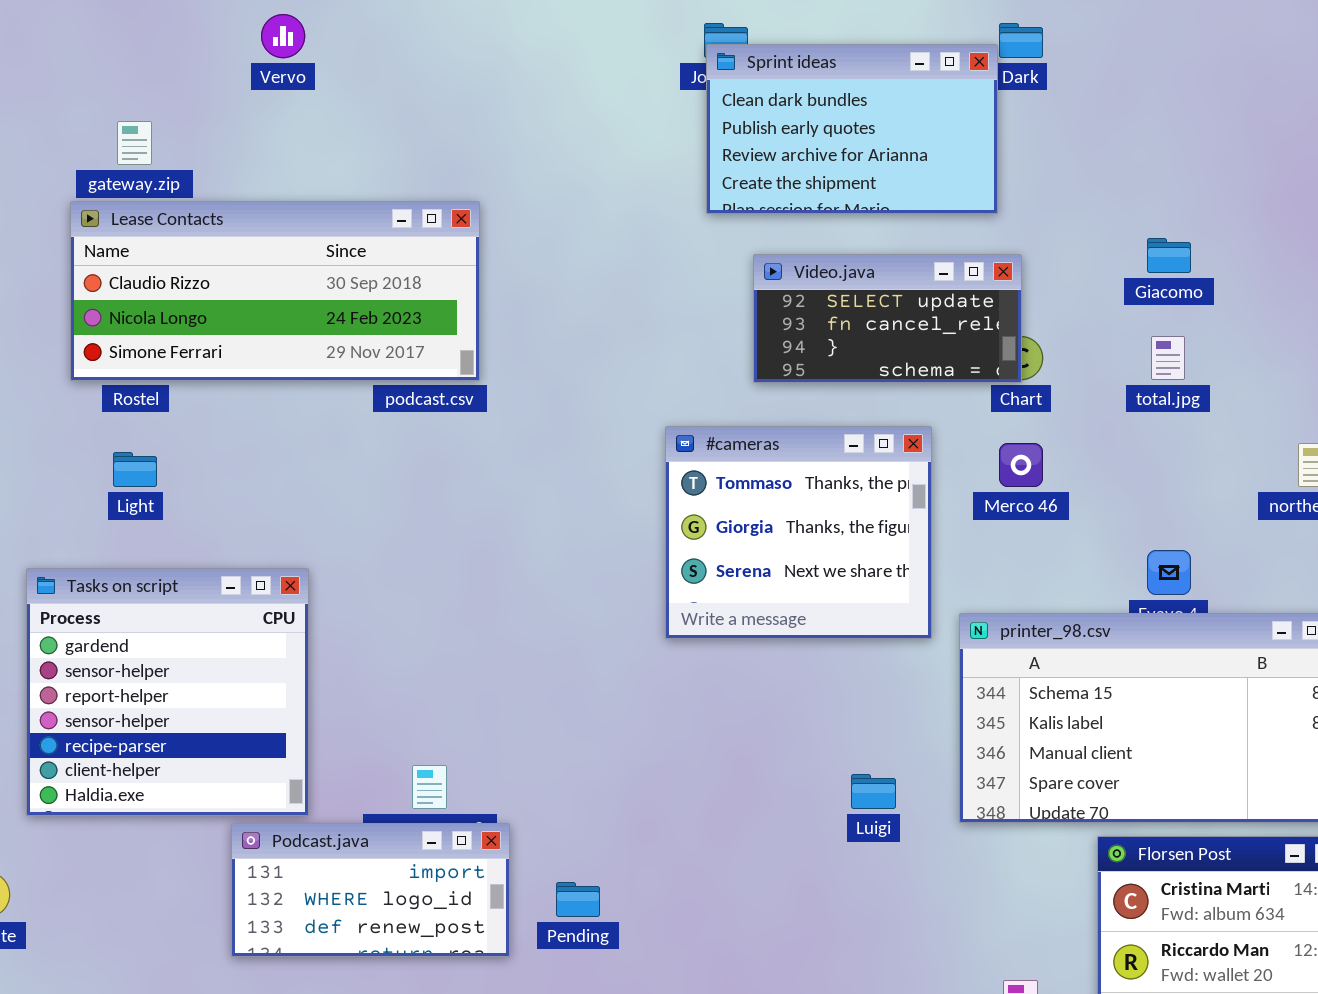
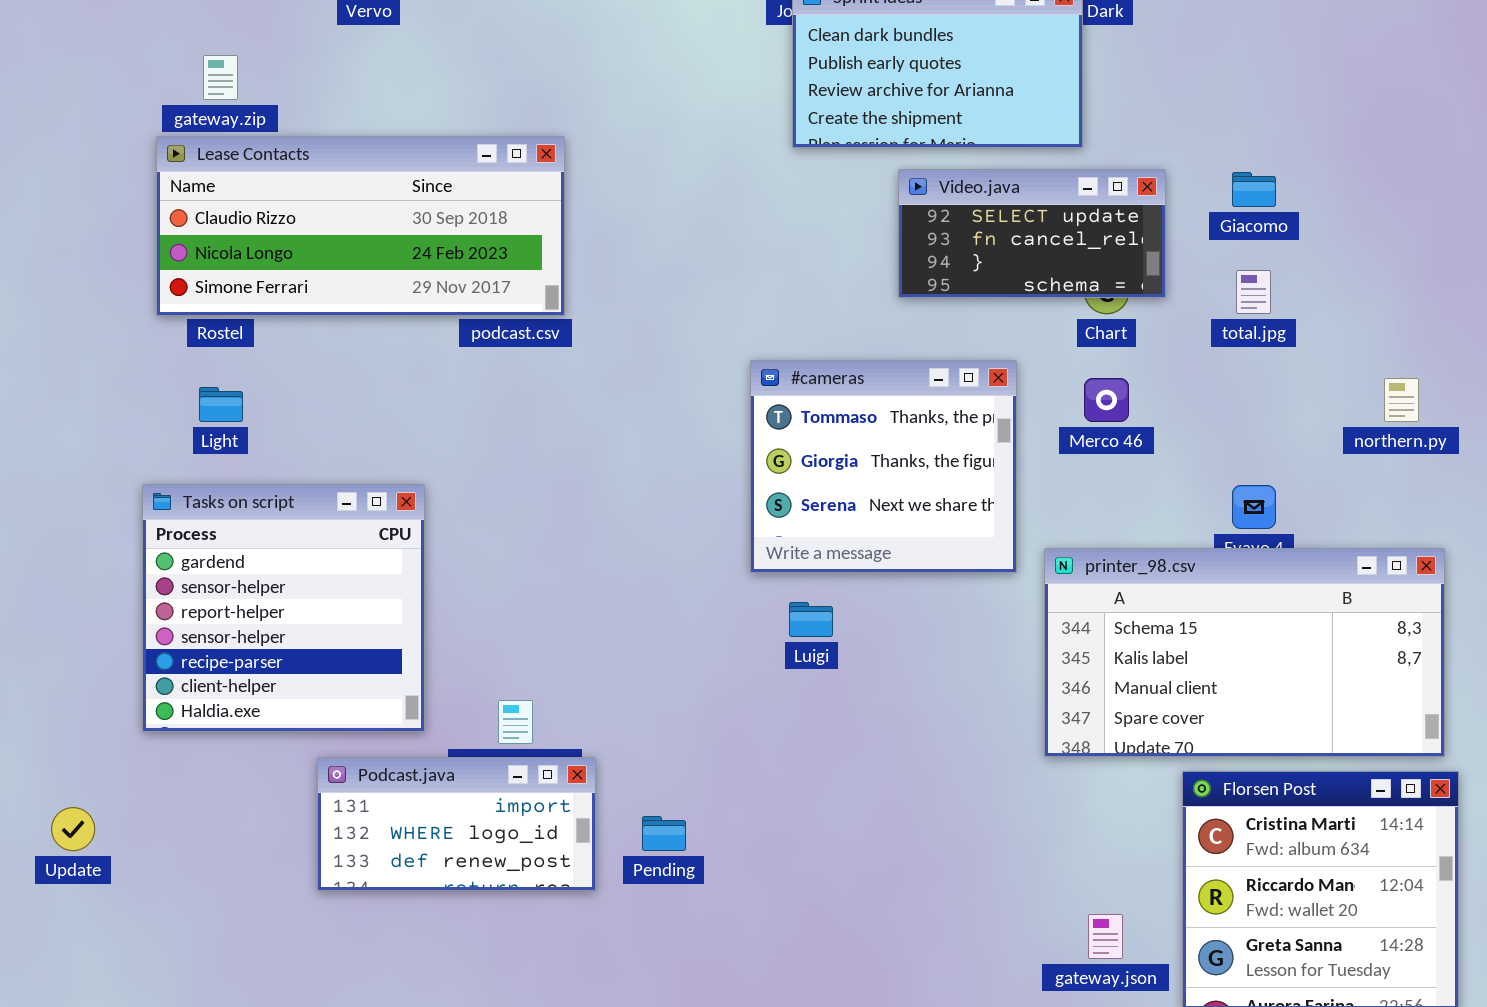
Video.java: [753,254,1022,383] -> [898,169,1166,298], moved
Tasks on script: [26,568,309,816] -> [142,484,425,732], moved
Luigi: [851,774,896,809] -> [789,602,833,637], moved

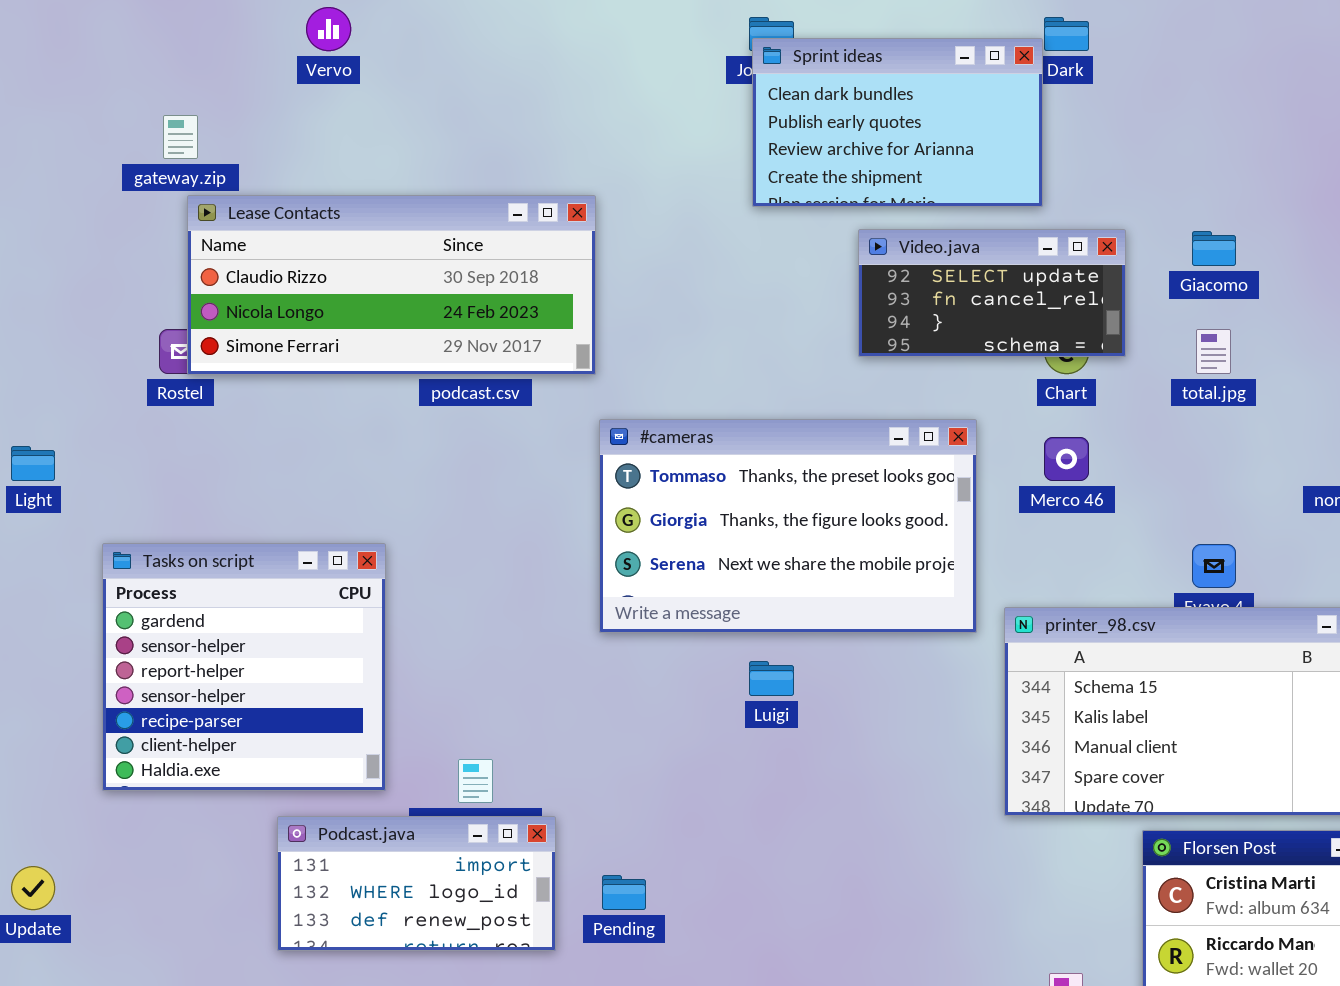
Lease Contacts: [156,136,565,316] -> [187,195,596,375], moved
#cameras: [750,360,1017,573] -> [599,419,977,633], resized
Light: [199,387,243,422] -> [11,446,55,481], moved

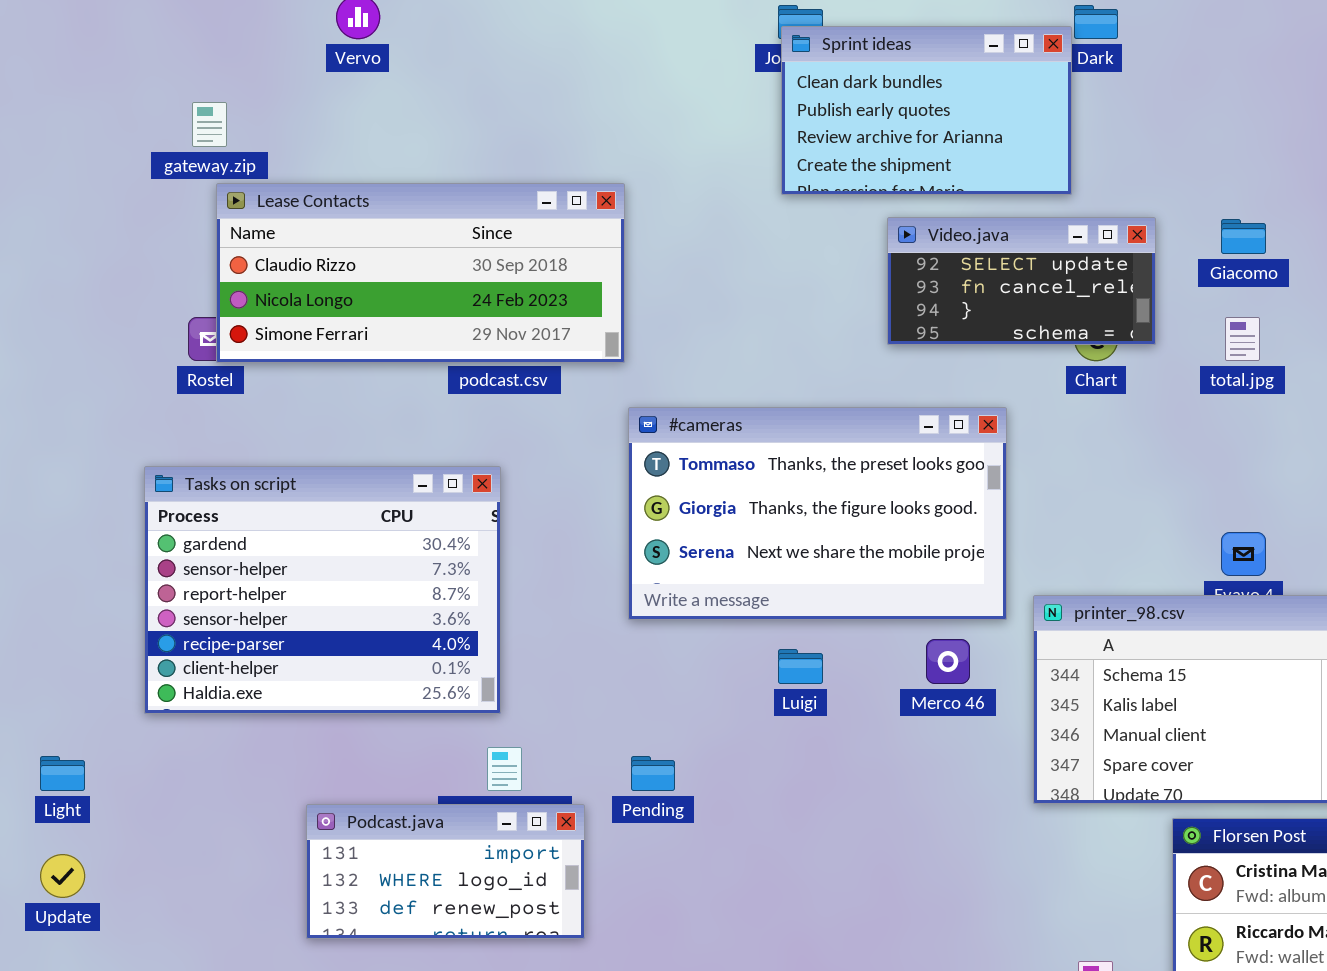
Merco 46: [1044,437,1089,481] -> [926,639,970,684], moved
Light: [11,446,55,481] -> [40,756,85,791], moved
Tasks on script: [102,543,386,791] -> [144,466,501,714], moved, resized
Pending: [602,875,646,910] -> [631,756,675,791], moved

